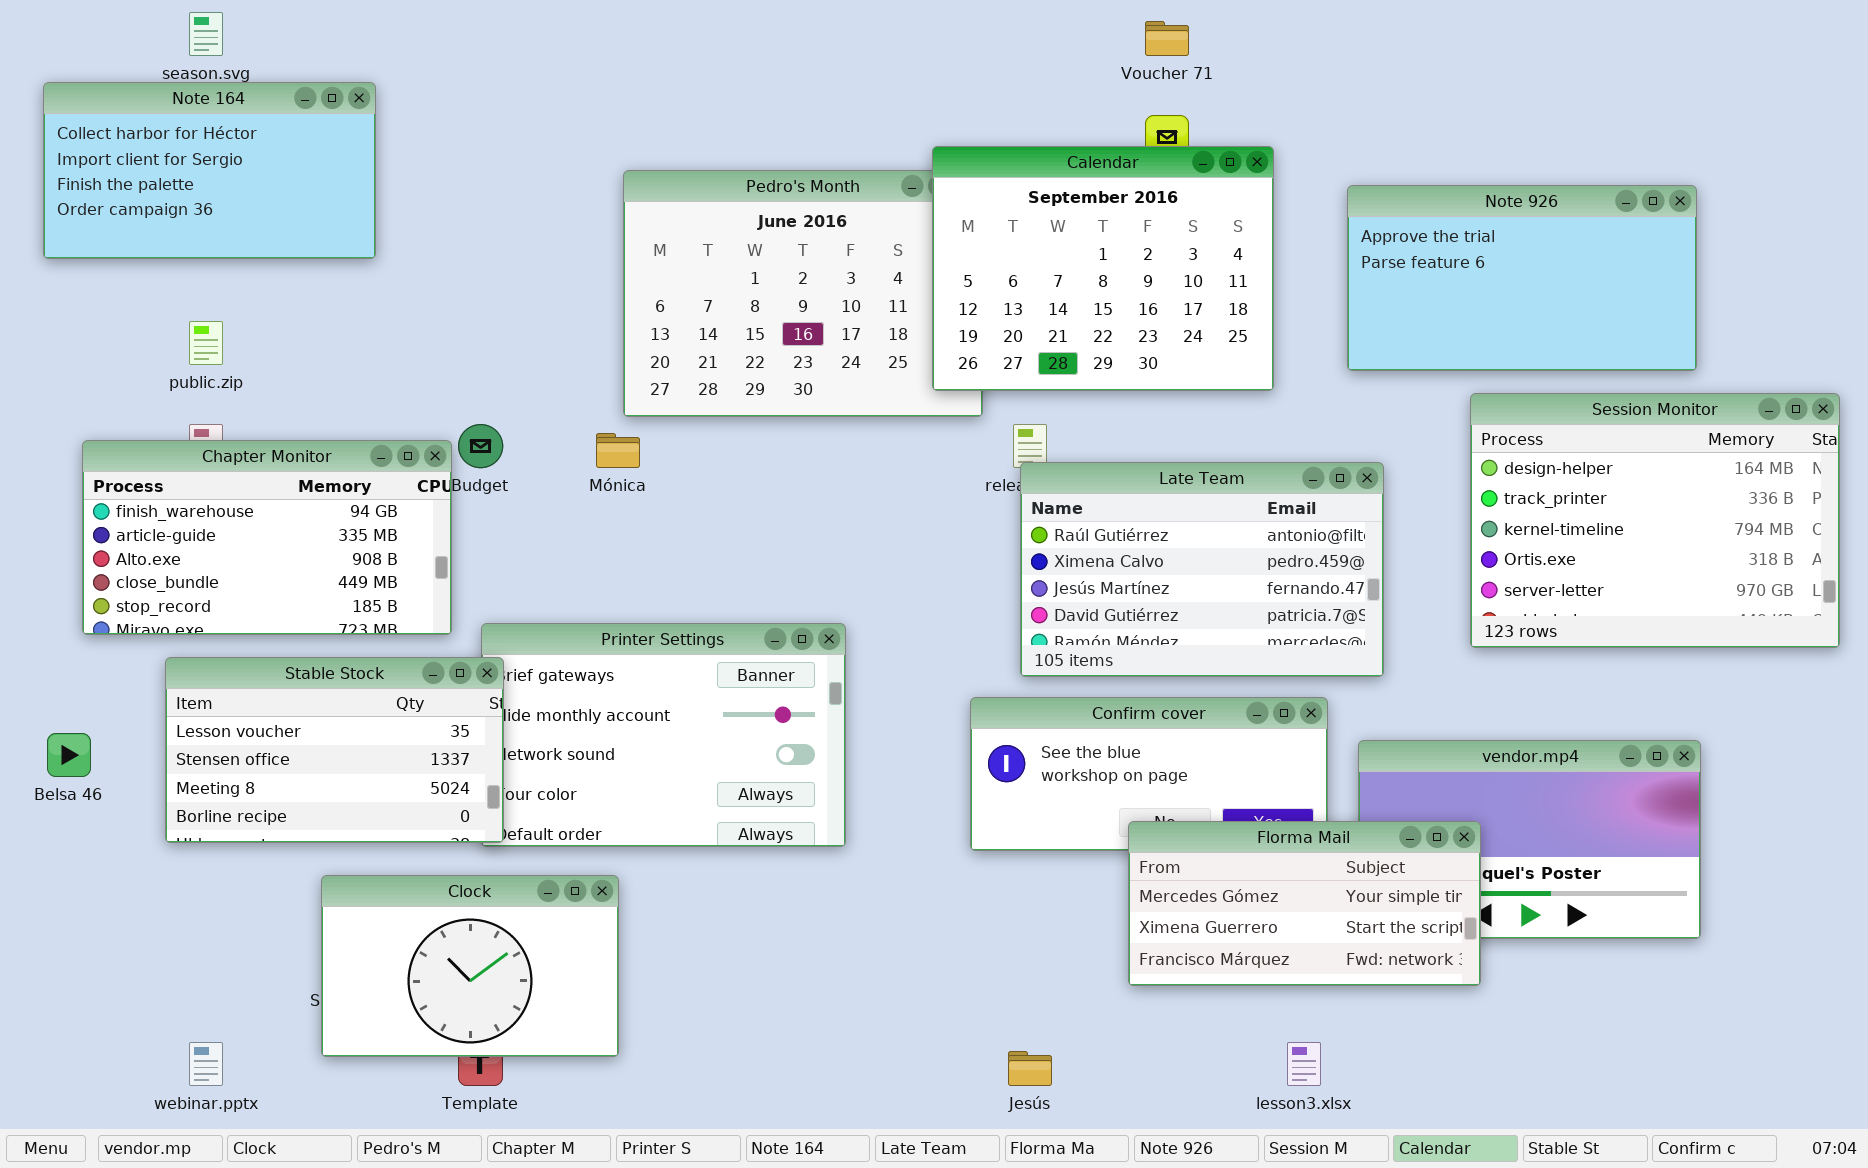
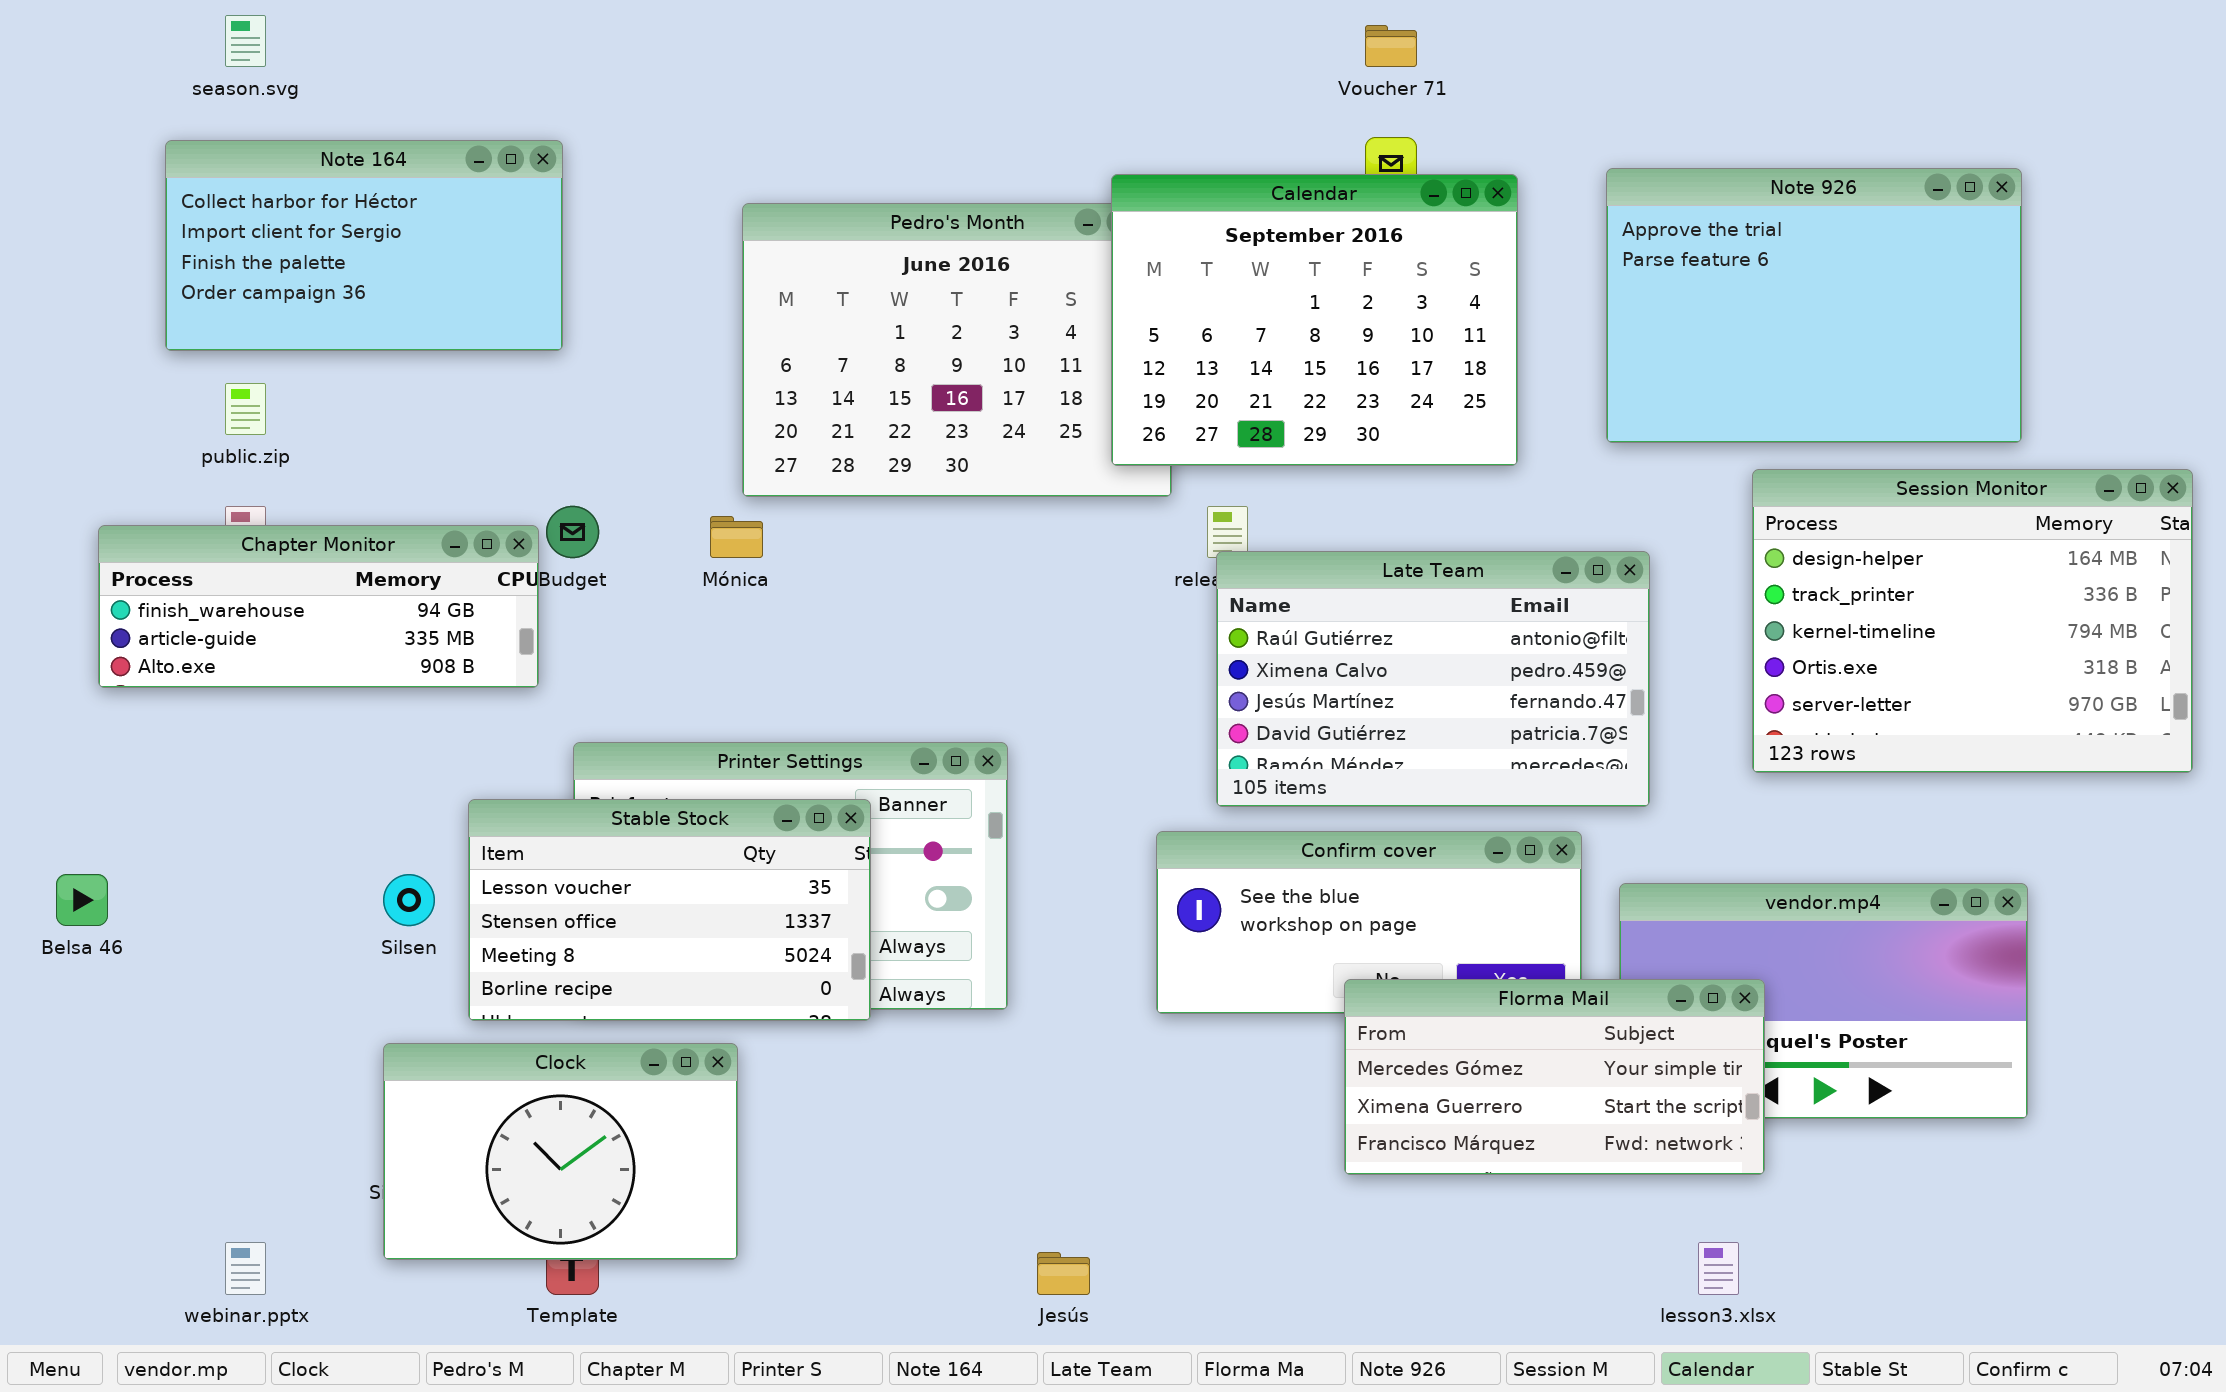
Note 164: [43,82,376,259] -> [165,140,563,351], moved
Note 926: [1347,185,1697,371] -> [1606,168,2022,443], resized
Chapter Monitor: [82,440,452,635] -> [98,525,539,688], resized
Stable Stock: [165,657,504,843] -> [468,799,871,1021], moved
lesson3.xlsx: [1287,1042,1321,1086] -> [1698,1242,1739,1295], moved
Jesús: [1008,1051,1052,1086] -> [1037,1252,1090,1295], moved

